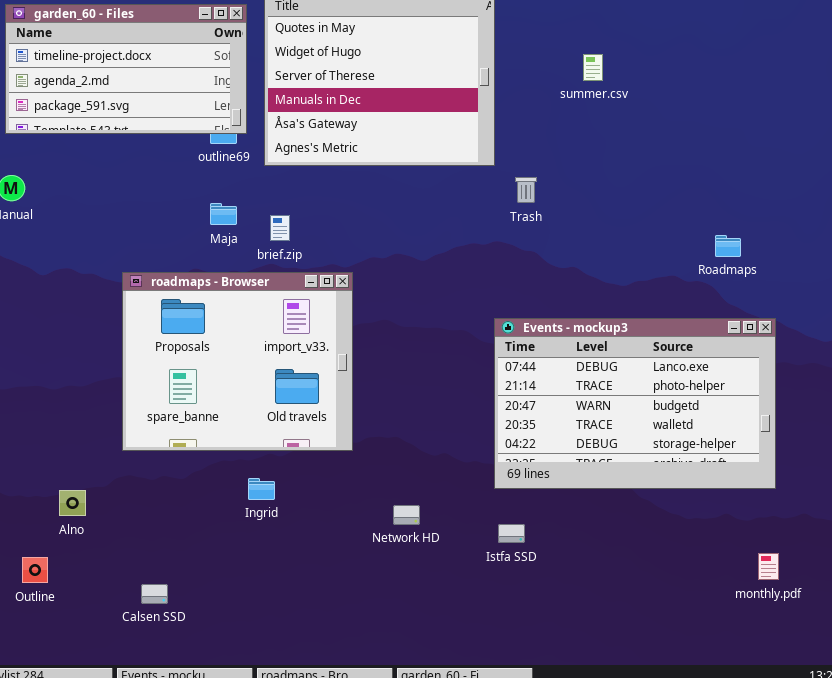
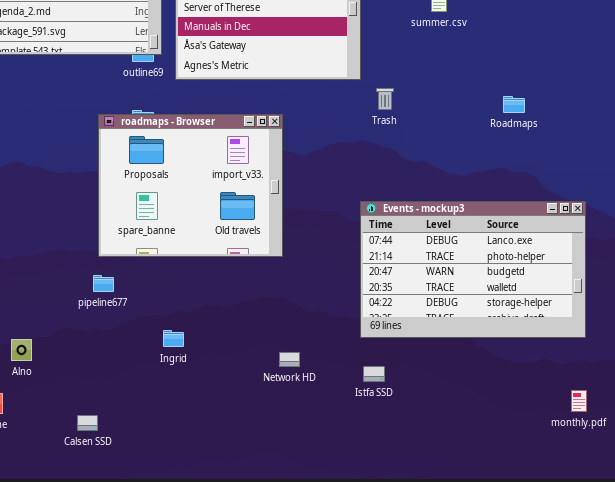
Roadmaps: [715,235,741,257] -> [503,96,525,113], moved
roadmaps - Browser: [122,272,353,451] -> [98,114,283,257], moved

